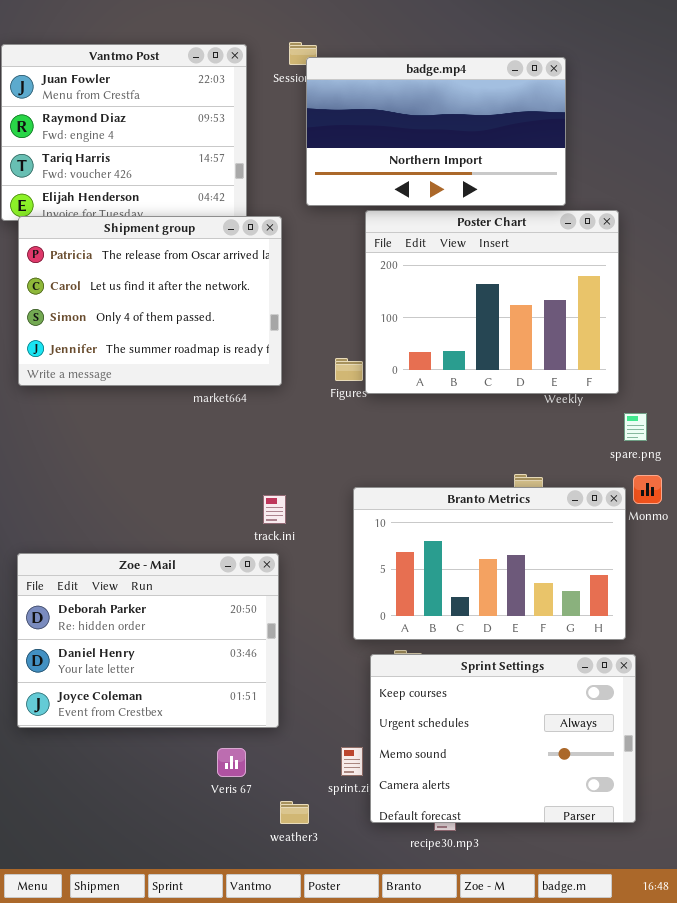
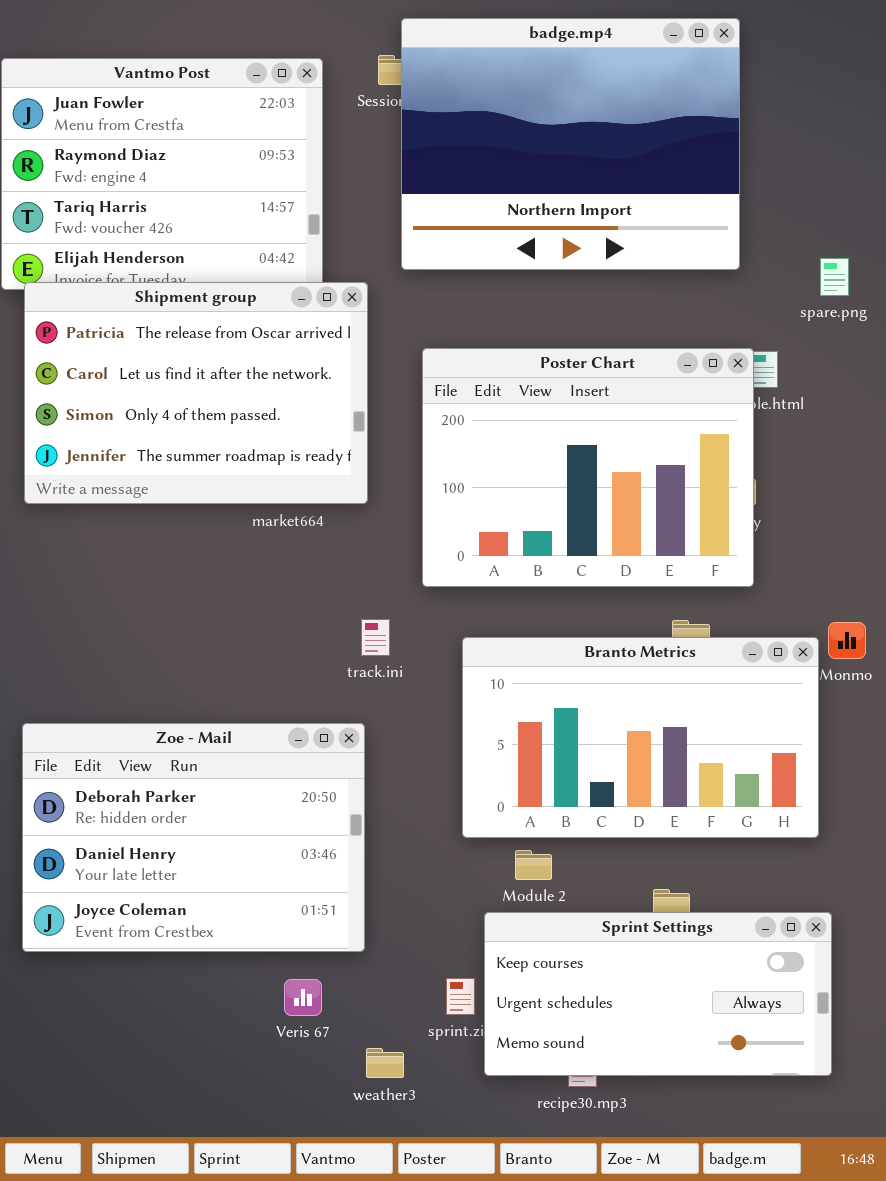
badge.mp4: [306,57,566,206] -> [401,18,740,270], resized
Poster Chart: [365,210,619,394] -> [422,348,754,587], moved
spare.png: [624,413,647,441] -> [820,258,849,296], moved
track.ini: [263,495,286,524] -> [361,619,390,656], moved
Sprint Settings: [370,654,636,823] -> [484,912,832,1076], resized

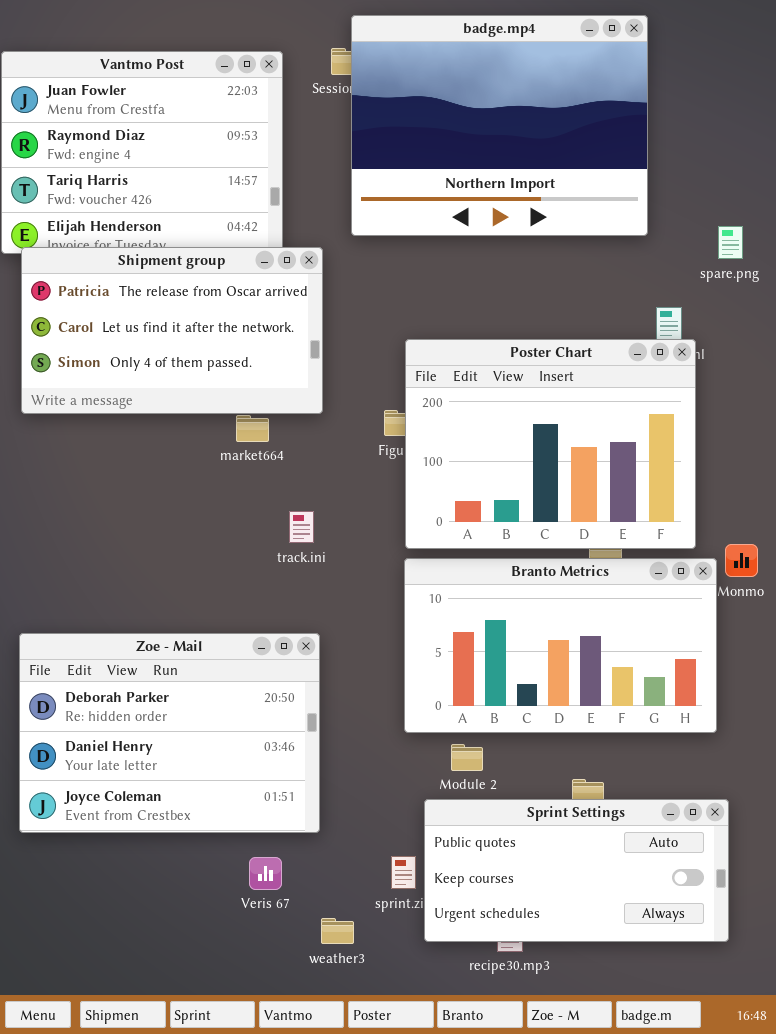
Shipment group: [24,282,368,504] -> [21,247,323,414], resized
Poster Chart: [422,348,754,587] -> [405,339,696,549], moved
track.ini: [361,619,390,656] -> [289,511,314,543], moved
Sprint Settings: [484,912,832,1076] -> [424,799,729,942], scrolled up 1 row

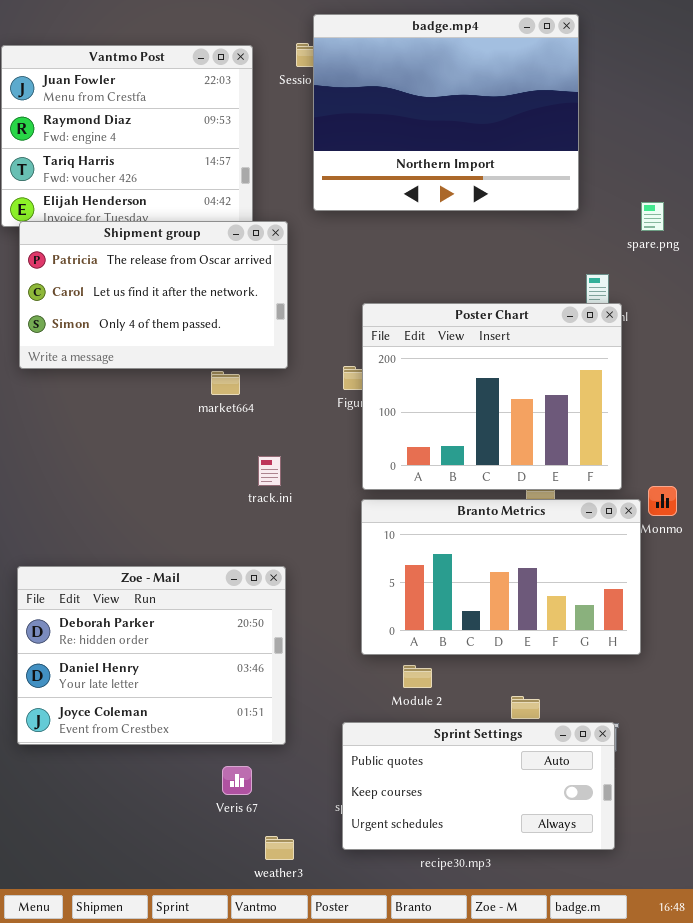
Sprint Settings: [424,799,729,942] -> [342,722,615,850], moved
weather3: [321,918,354,944] -> [265,836,294,860], moved

